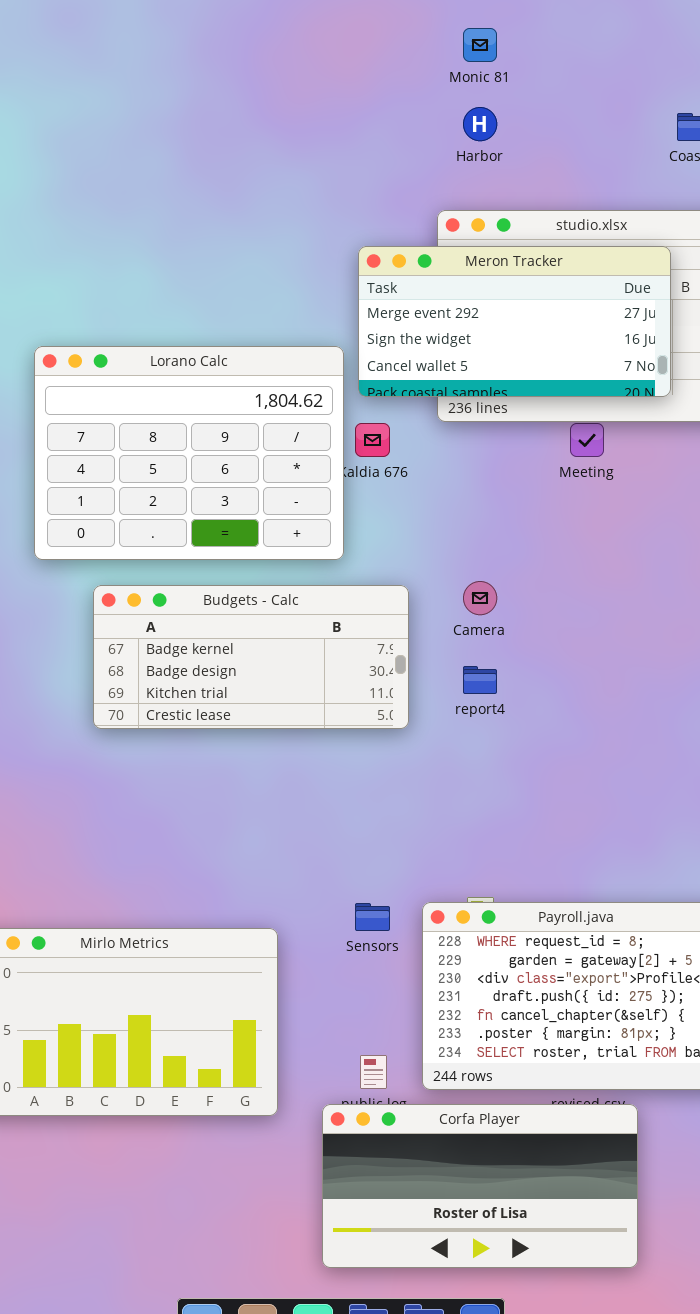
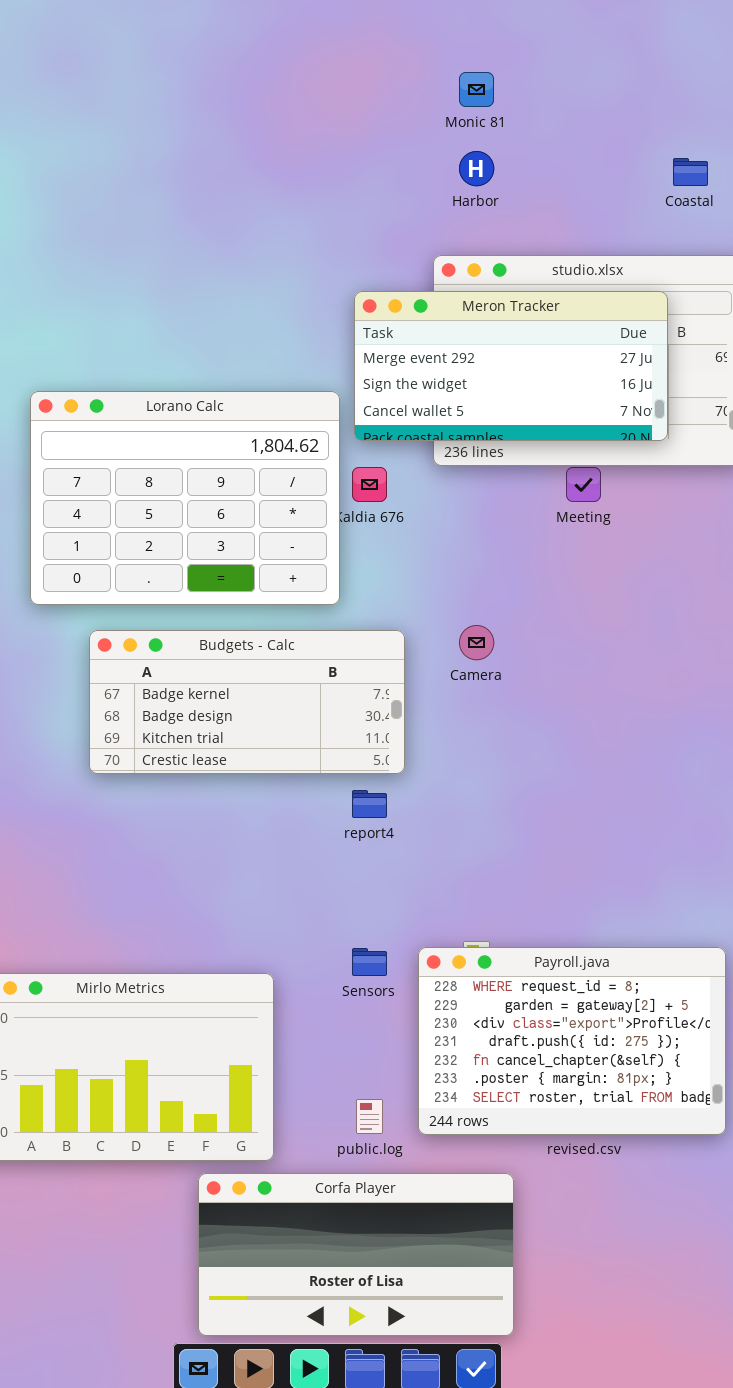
report4: [463,666,497,694] -> [352,790,387,818], moved
Corfa Player: [322,1104,638,1268] -> [198,1173,514,1336], moved

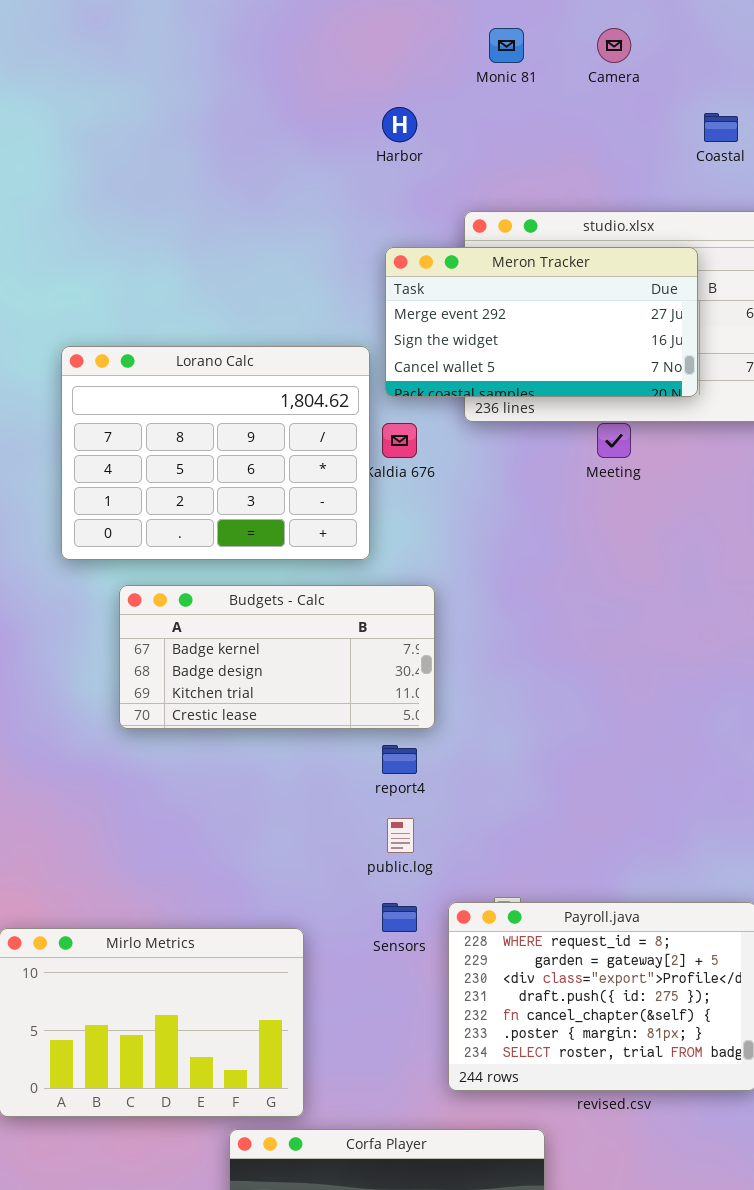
Harbor: [459,151,494,186] -> [382,107,417,142], moved
Camera: [459,625,494,660] -> [597,28,631,63], moved
public.log: [356,1099,383,1134] -> [387,818,414,853], moved

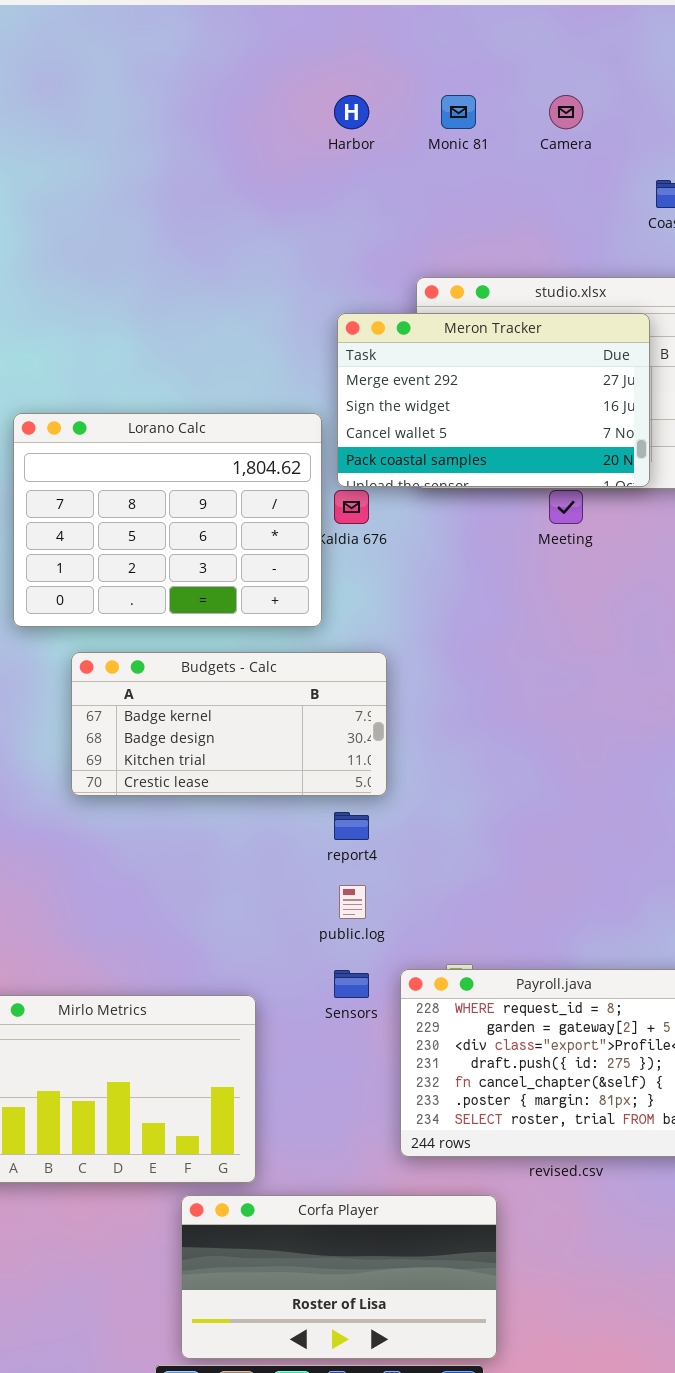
Harbor: [382,107,417,142] -> [334,95,369,129], moved
Meron Tracker: [385,247,698,397] -> [337,313,650,487], resized

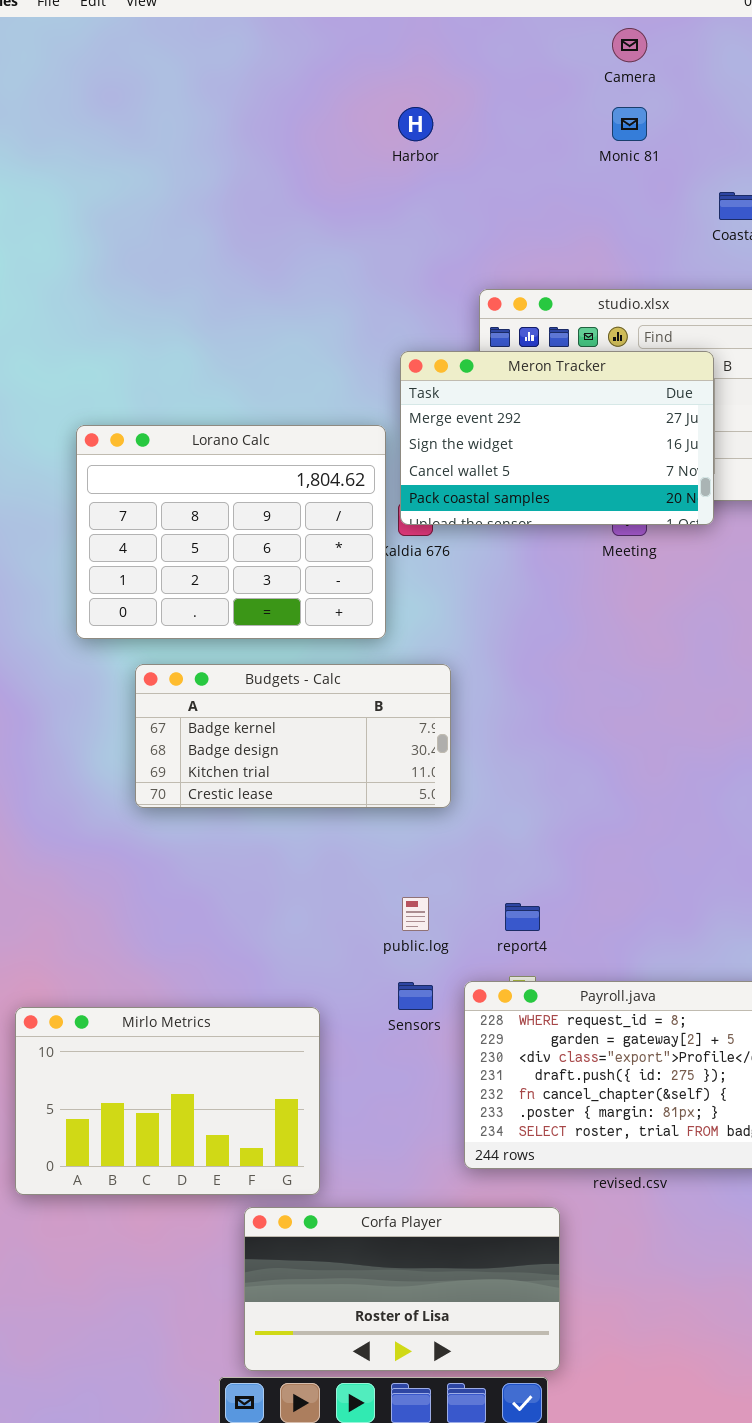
Monic 81: [441,95,476,129] -> [612,107,647,141], moved
Camera: [549,95,583,129] -> [612,28,647,62], moved
Meron Tracker: [337,313,650,487] -> [400,351,714,525], moved
report4: [334,812,369,840] -> [505,903,540,931], moved

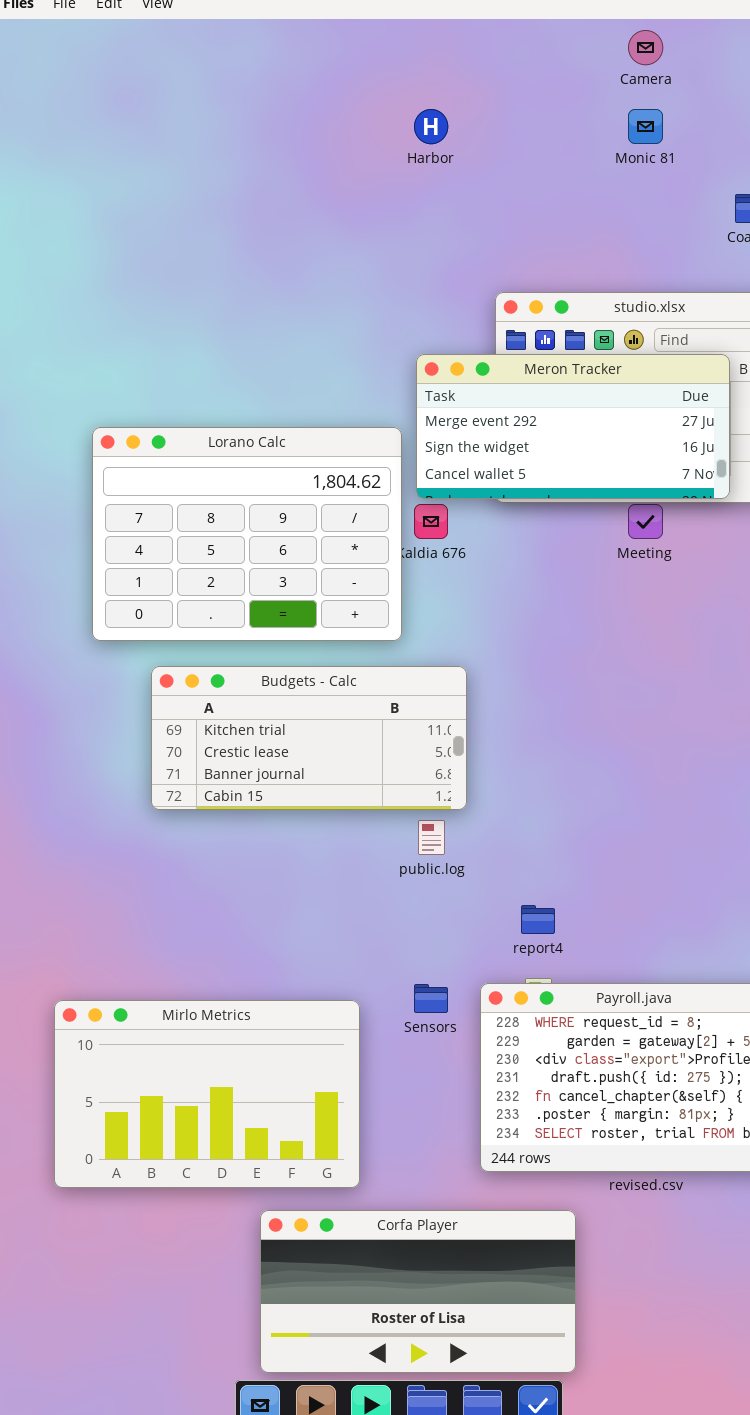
Meron Tracker: [400,351,714,525] -> [416,354,730,499], resized
Budgets - Calc: [135,664,451,808] -> [151,666,467,810], scrolled down 2 rows
public.log: [402,897,429,931] -> [418,820,445,855], moved
Mirlo Metrics: [15,1007,320,1195] -> [54,1000,360,1188], moved

